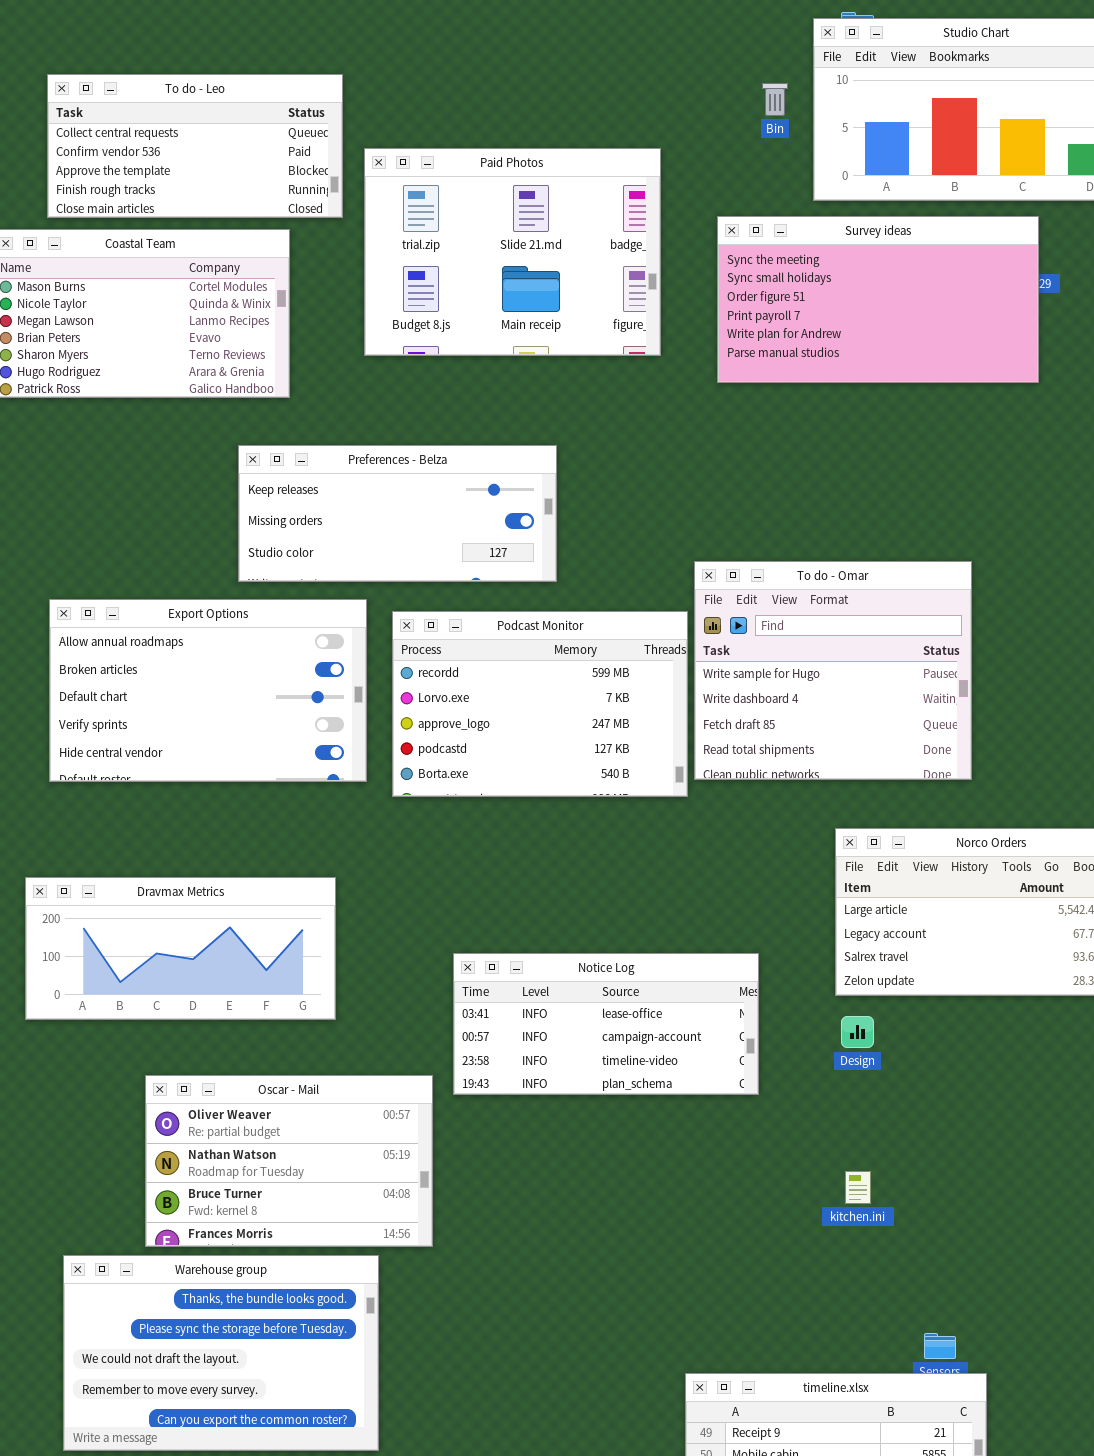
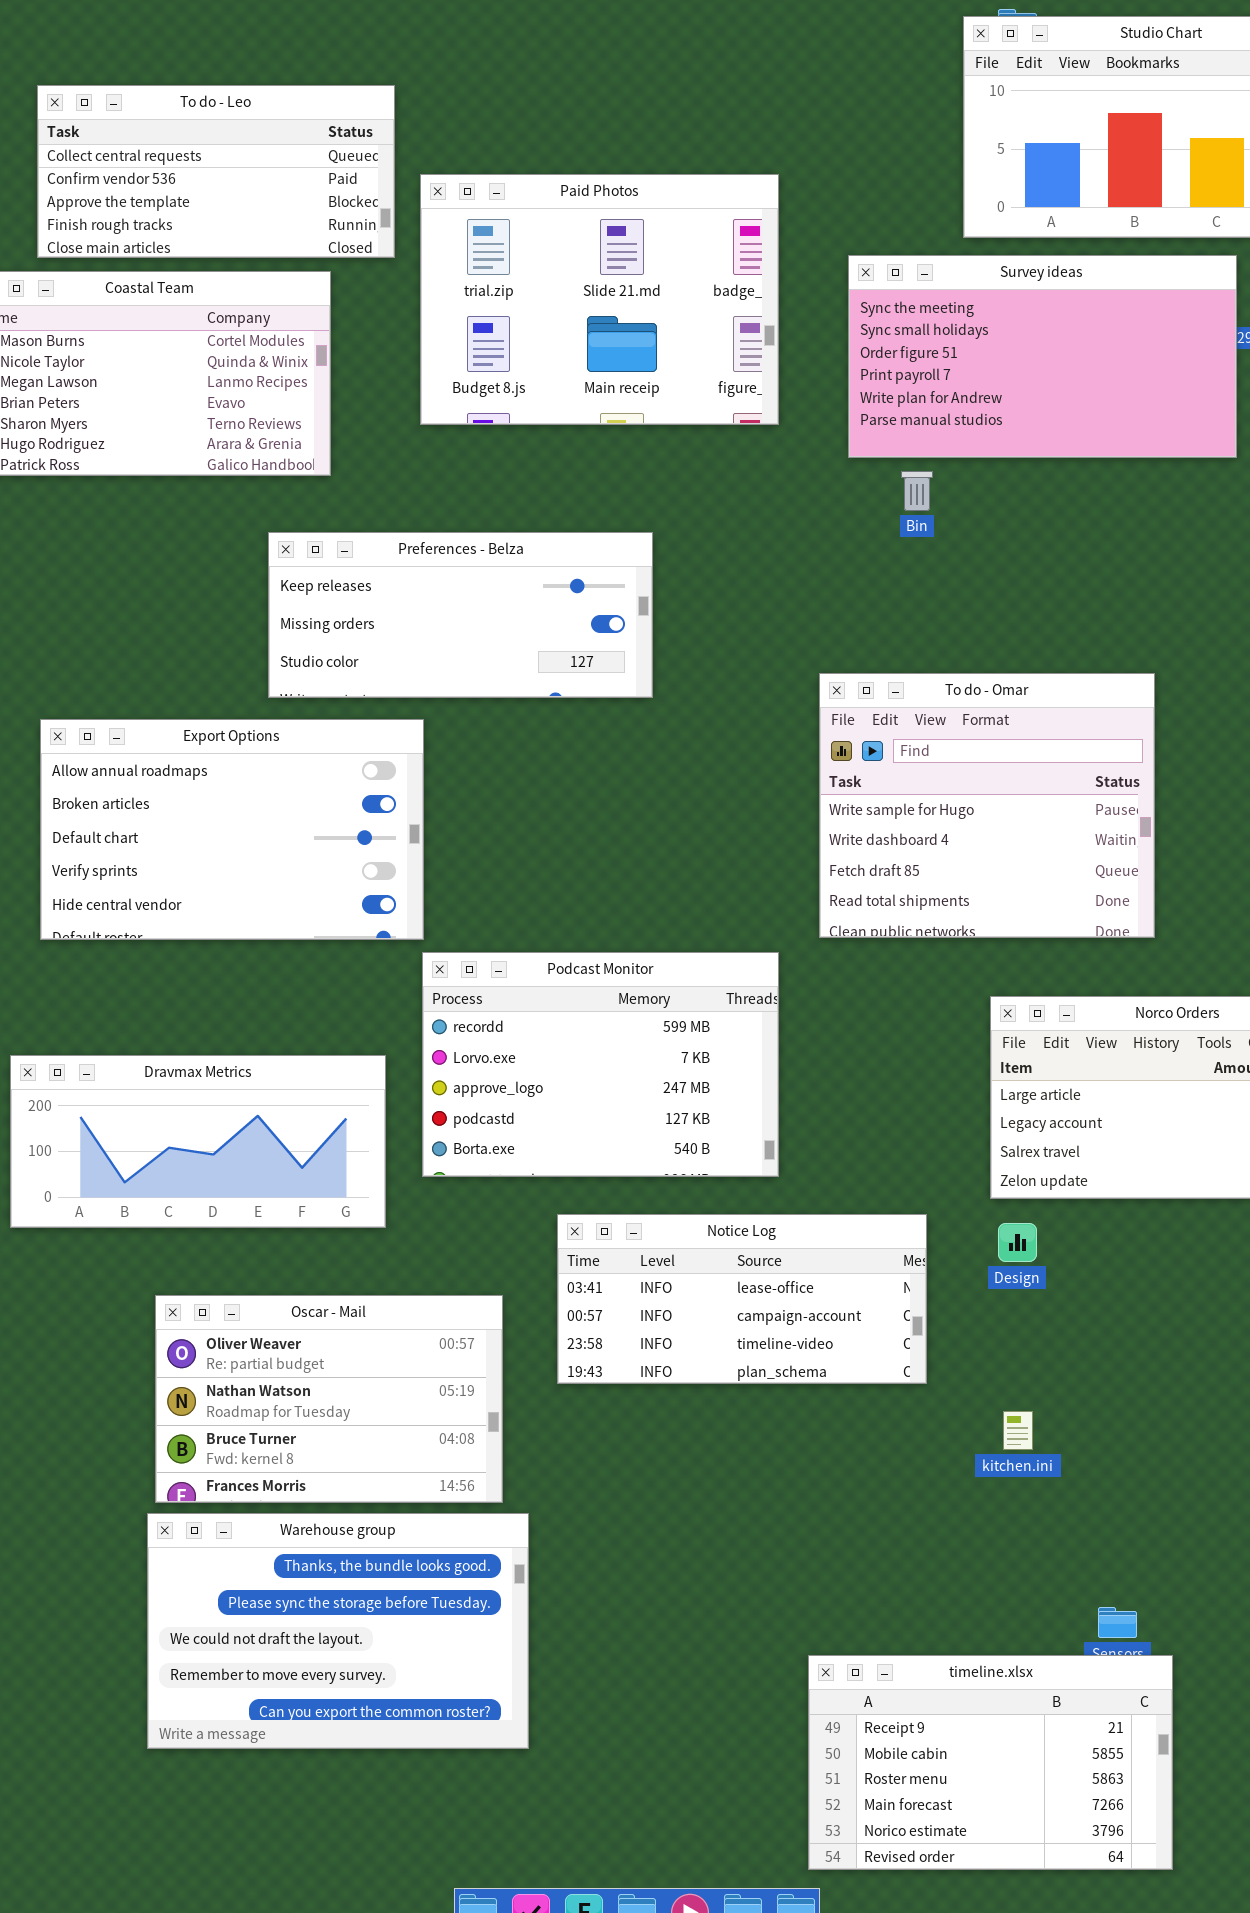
Bin: [762,83,788,116] -> [901,471,933,511], moved
Podcast Monitor: [392,611,688,797] -> [422,952,779,1177], moved
Notice Log: [453,953,759,1095] -> [557,1214,927,1384], moved
Warehouse group: [63,1255,379,1451] -> [147,1513,529,1749], moved

